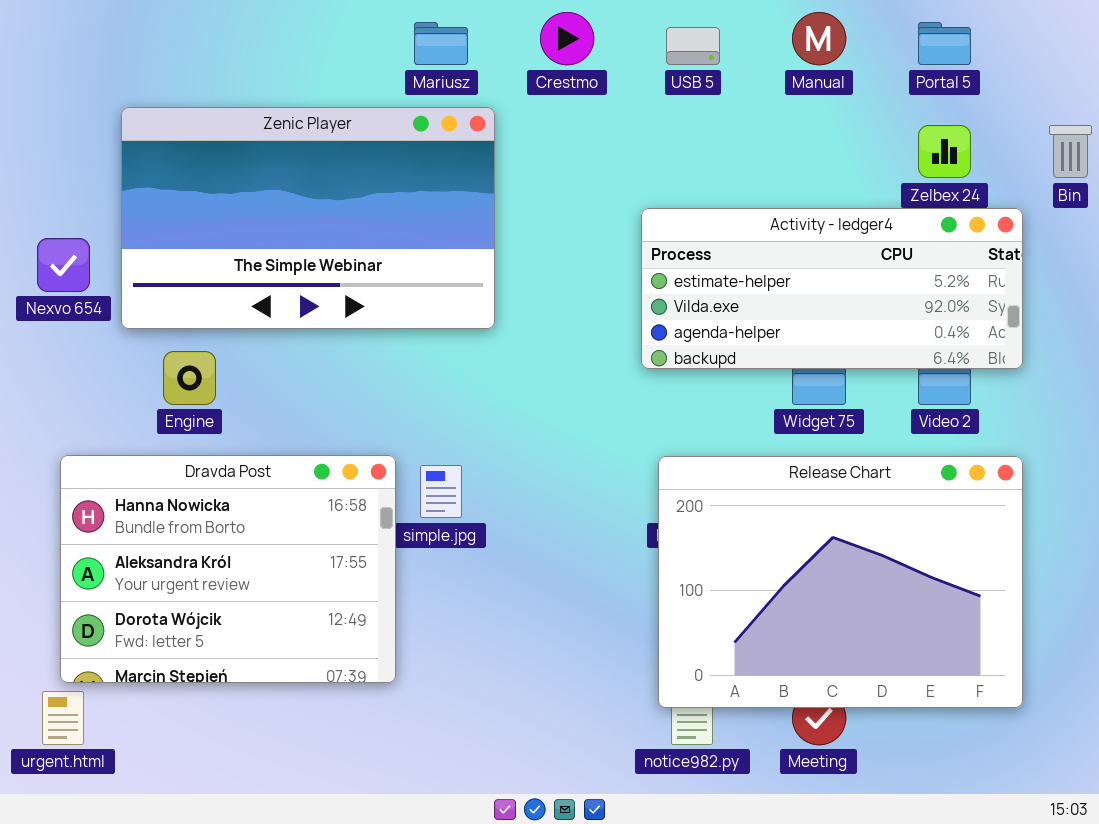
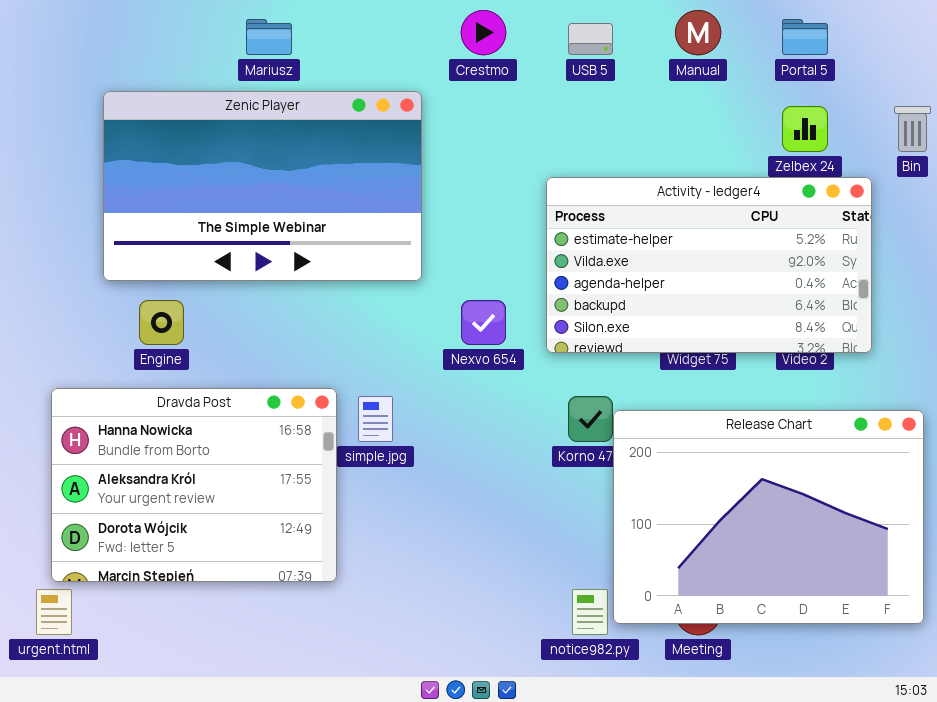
Mariusz: [414,22,468,65] -> [246,19,292,55], moved
Activity - ledger4: [641,208,1023,369] -> [546,177,872,353], resized
Nexvo 654: [37,238,90,292] -> [461,300,506,345], moved
Release Chart: [658,456,1023,708] -> [613,410,924,624], moved

